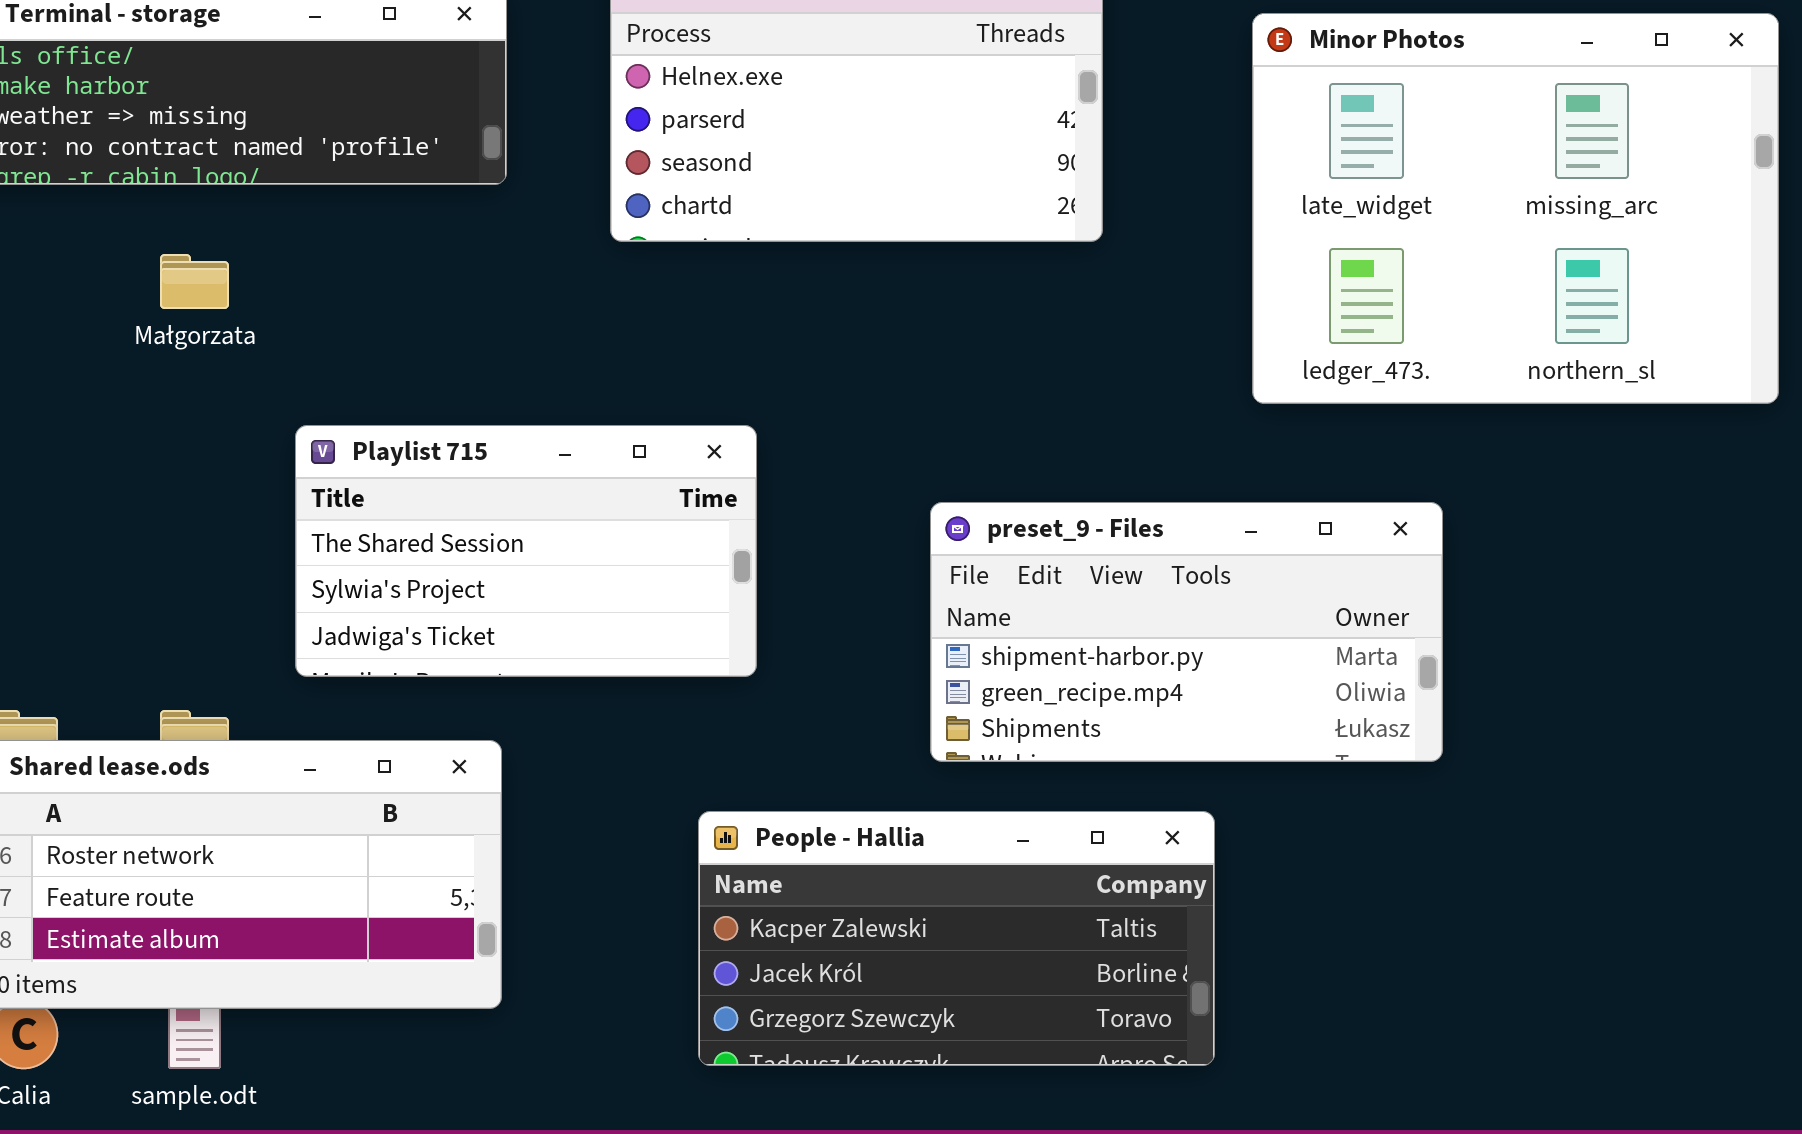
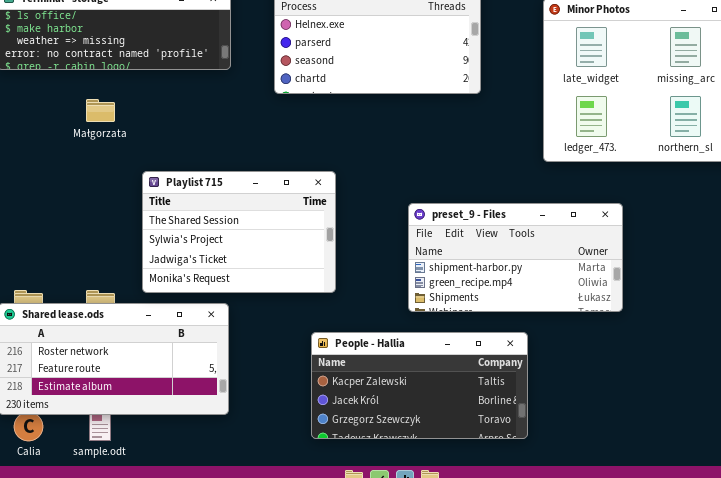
Playlist 715: [295,425,757,677] -> [142,171,336,293], resized

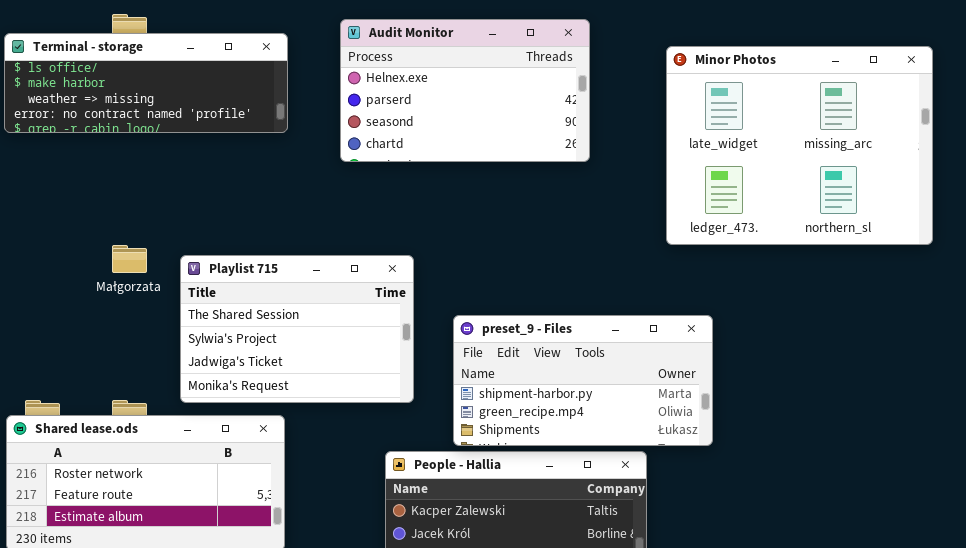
Małgorzata: [86,99,115,122] -> [112,245,147,273], moved
preset_9 - Files: [408,203,623,312] -> [453,315,713,446], moved

